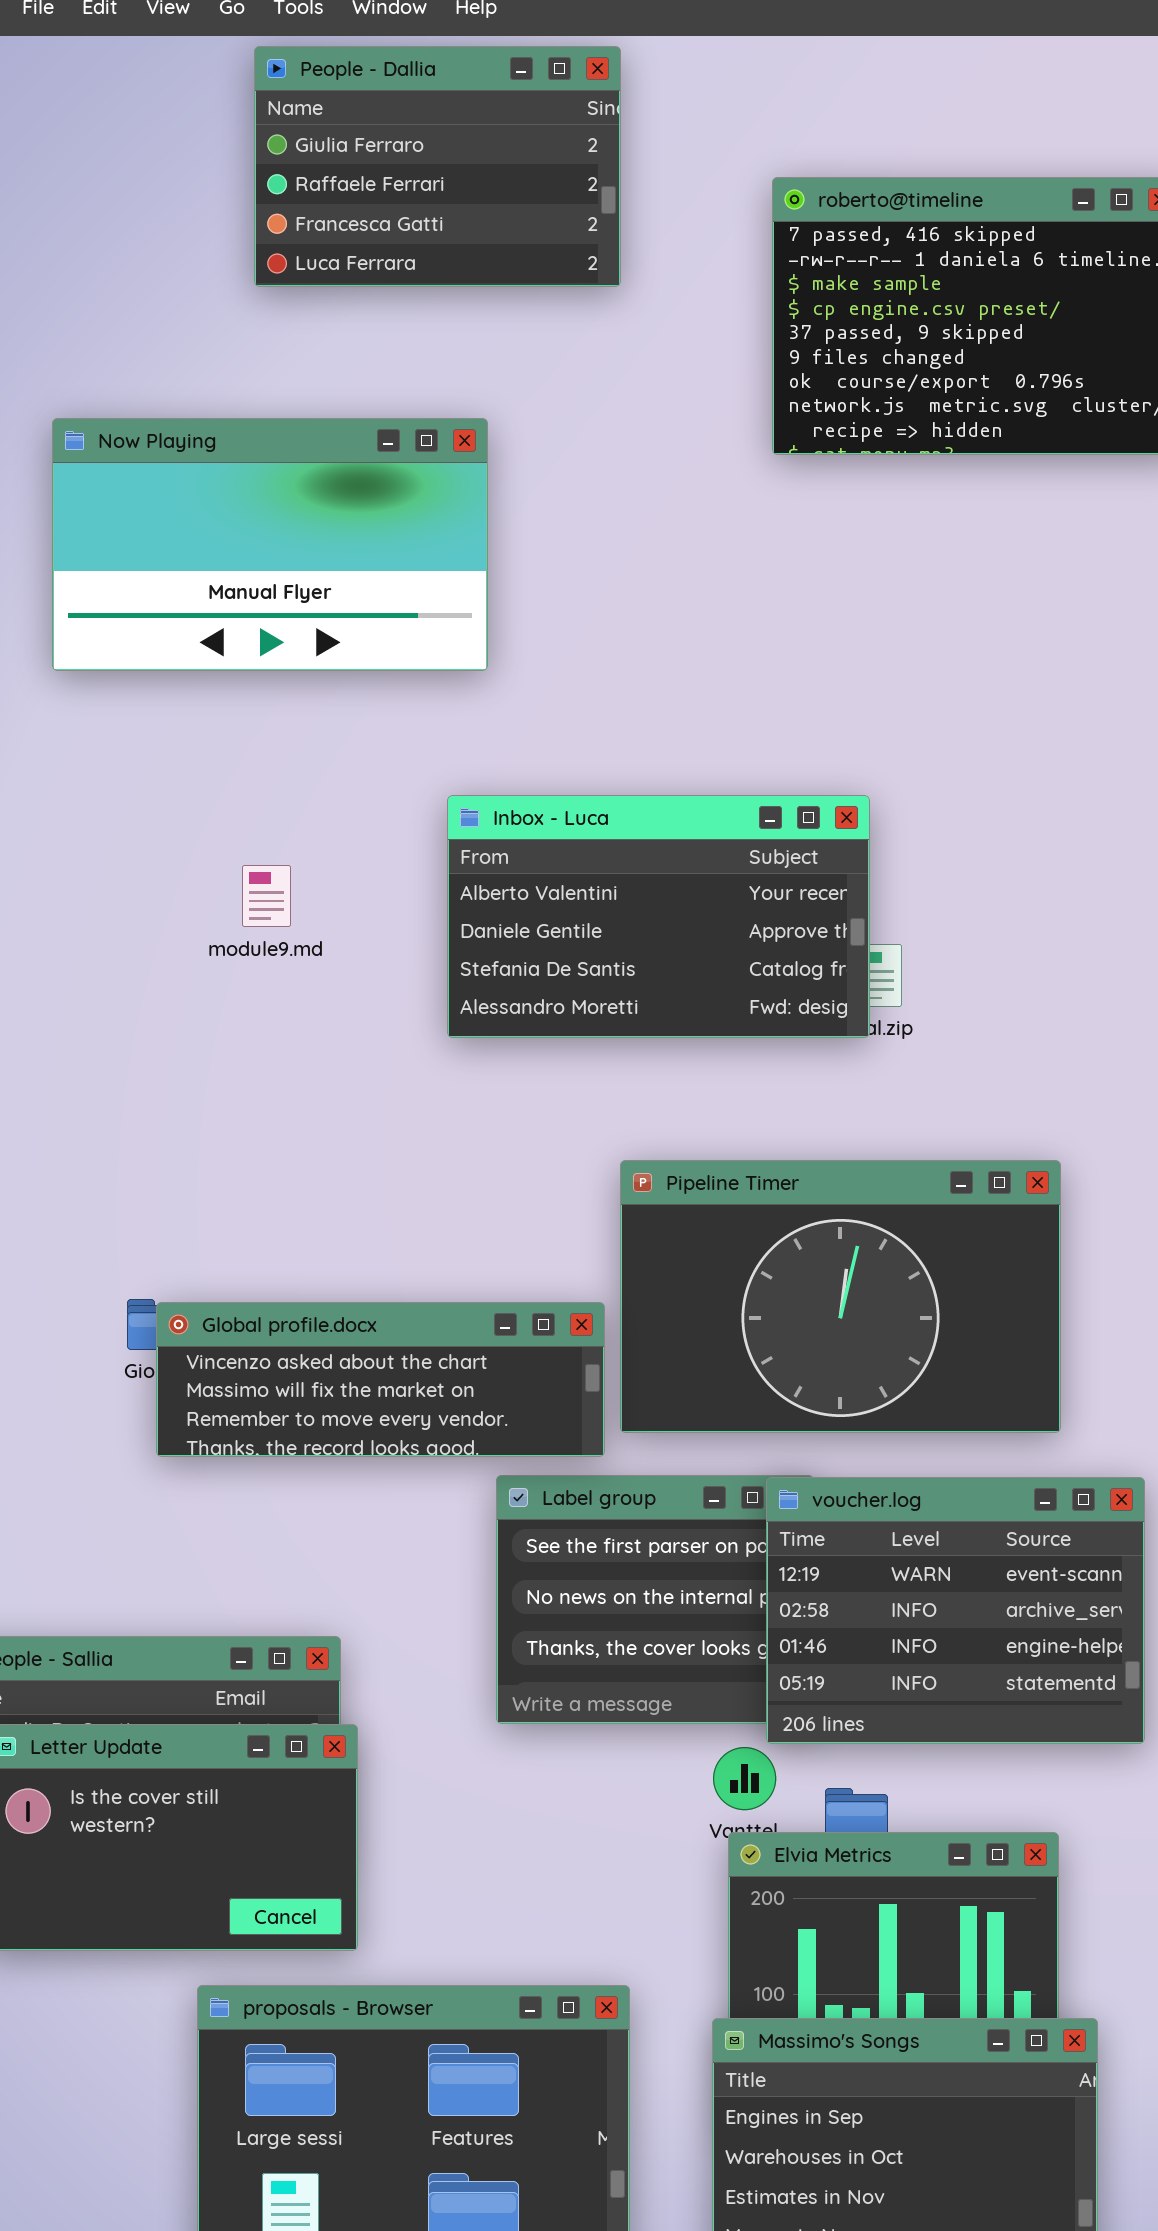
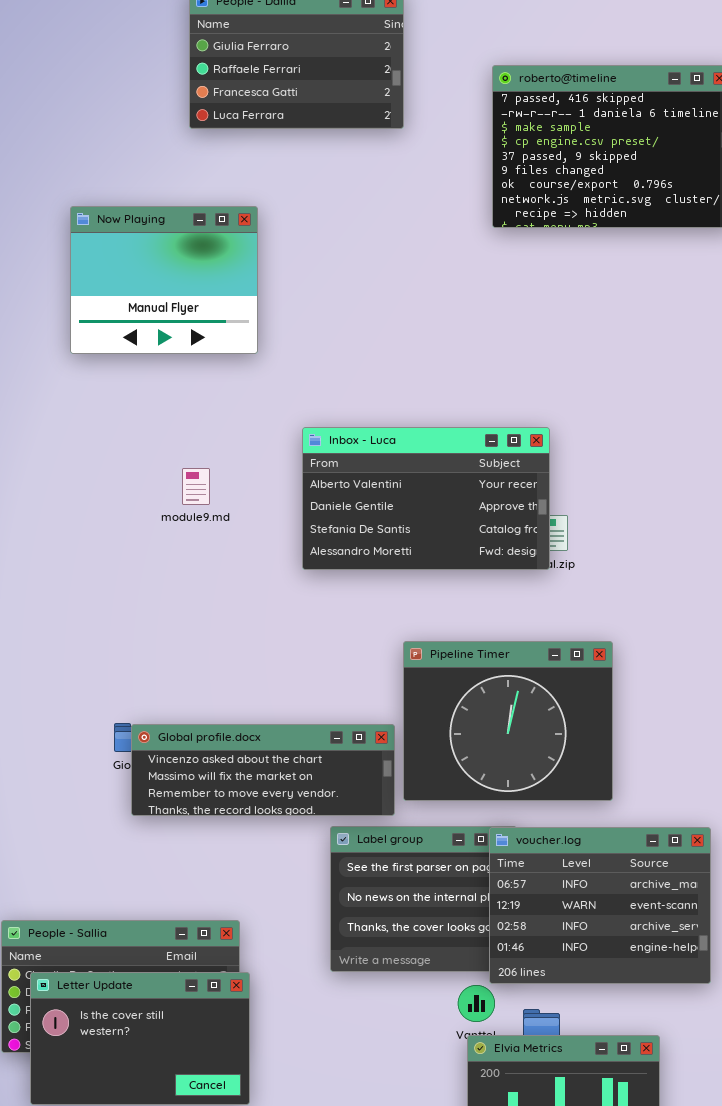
Now Playing: [52,418,488,671] -> [70,206,258,354], resized
Pipeline Timer: [620,1160,1061,1433] -> [403,641,613,801], resized
voucher.log: [766,1477,1145,1744] -> [489,827,711,984], scrolled up 1 row

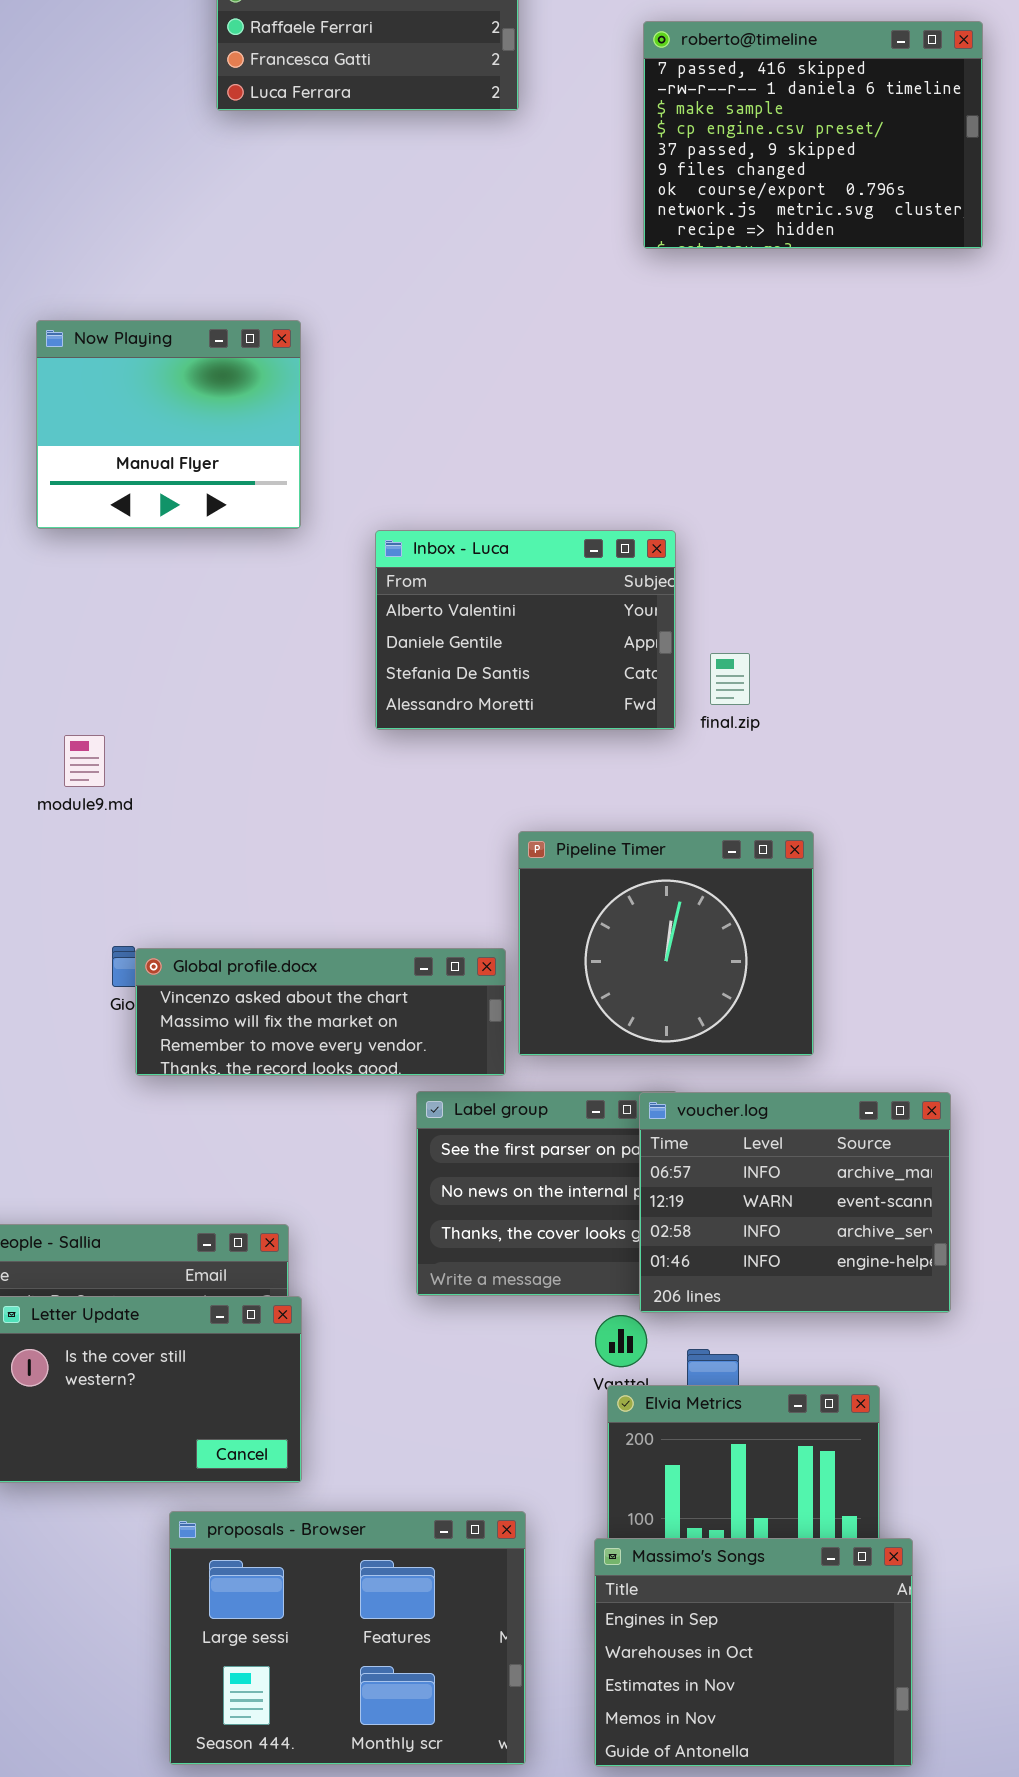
Now Playing: [70,206,258,354] -> [36,320,301,529], moved
Inbox - Luca: [302,427,550,570] -> [375,530,676,730], resized
module9.md: [182,468,210,505] -> [64,735,105,787], moved

